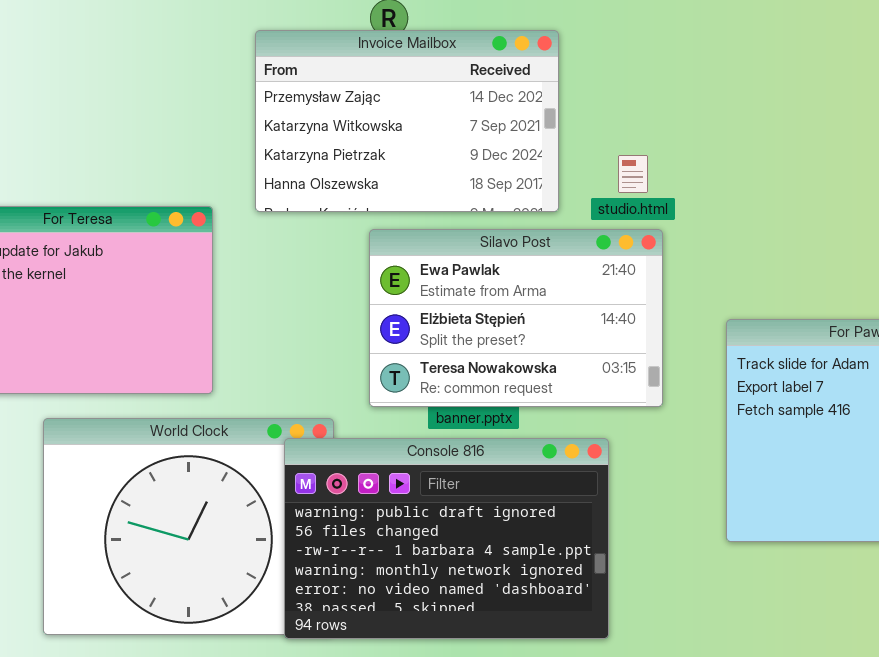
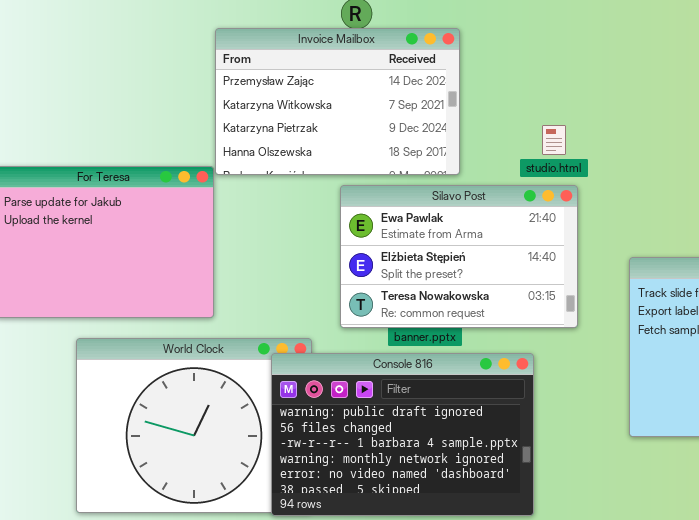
Invoice Mailbox: [255,30,559,212] -> [215,28,460,175], moved

